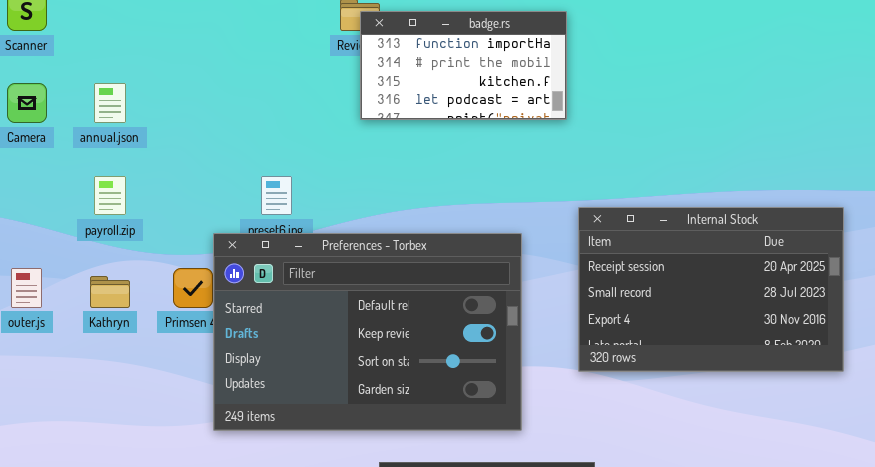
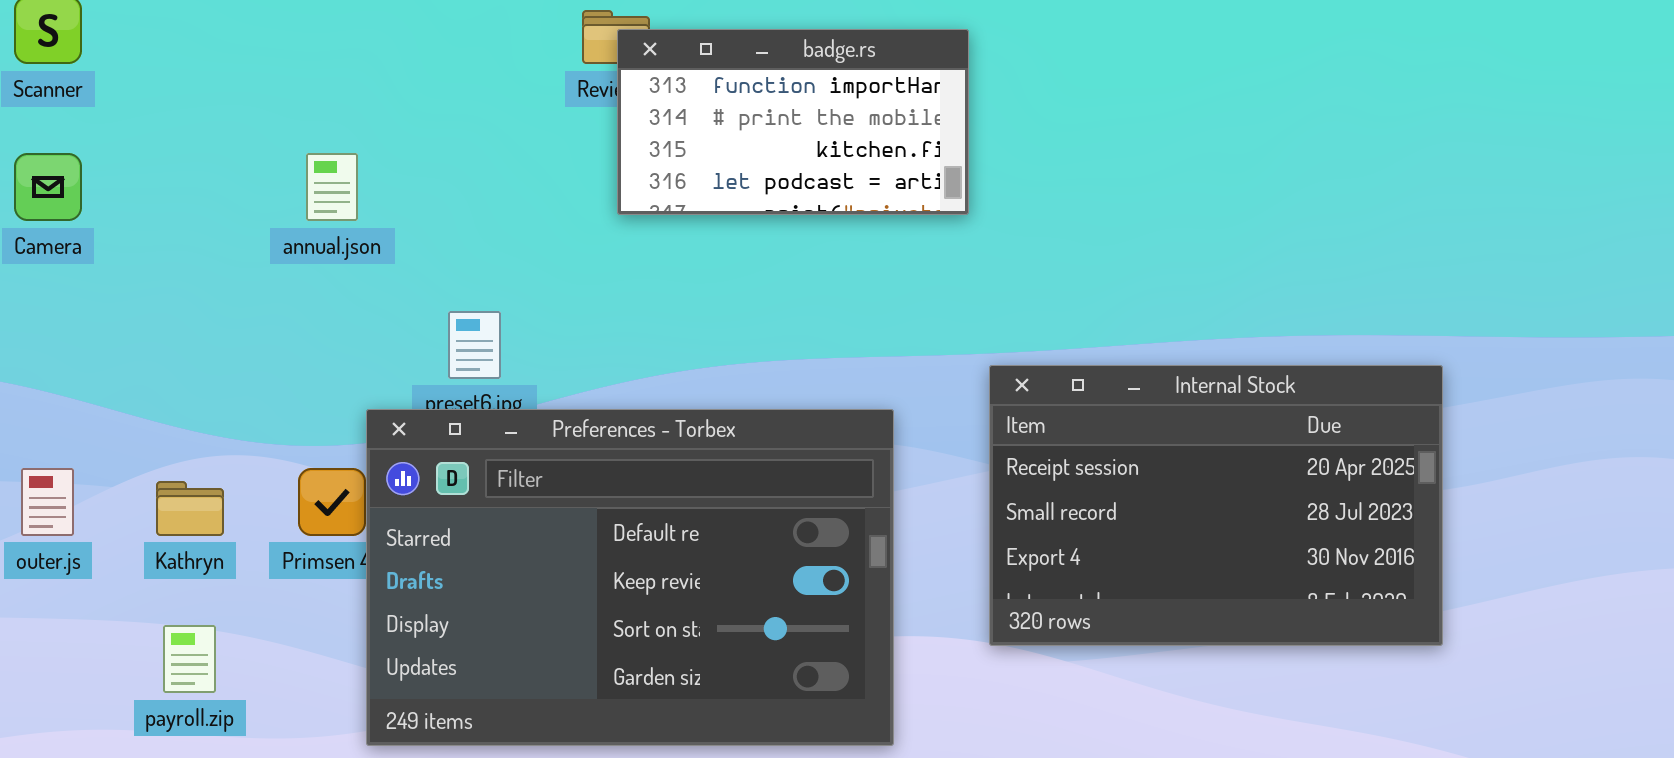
annual.json: [94,83,126,123] -> [306,153,358,221], moved
payroll.zip: [94,176,126,215] -> [163,625,216,693], moved

